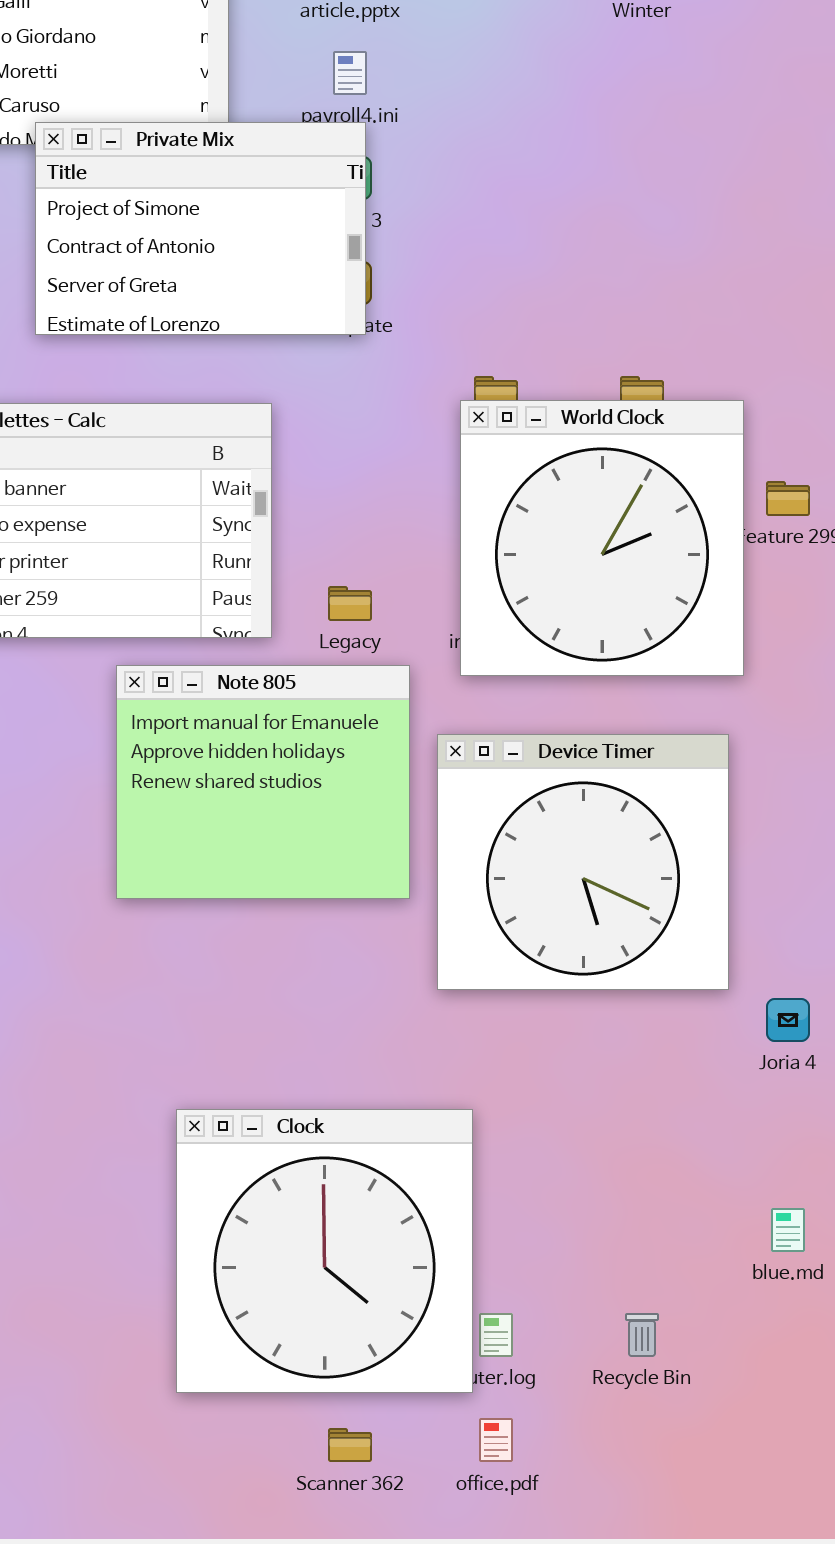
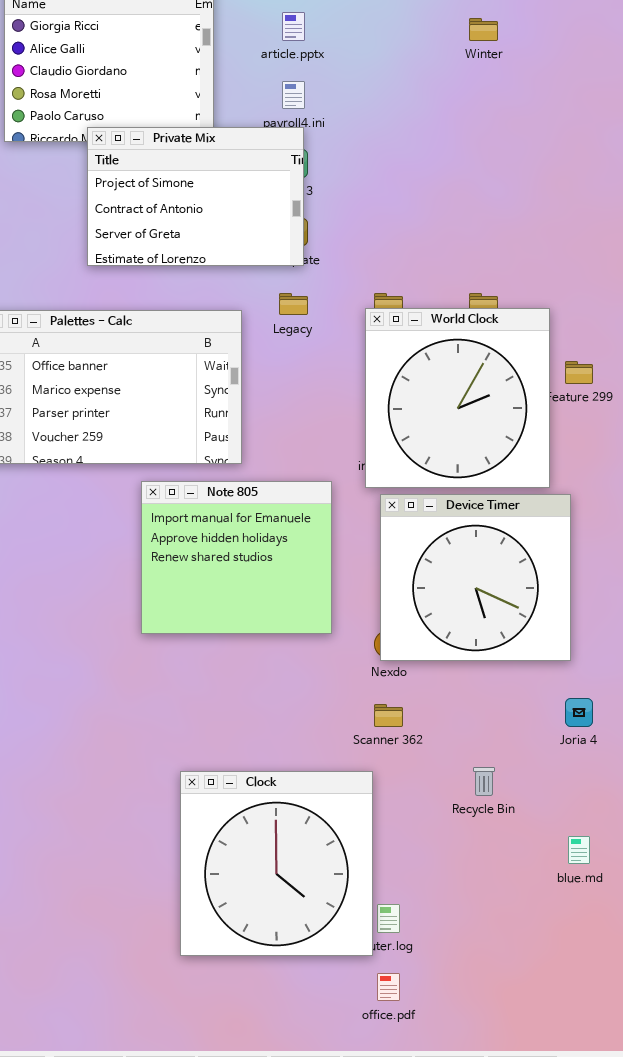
Legacy: [328,586,372,621] -> [279,293,308,315], moved
Device Timer: [437,734,729,990] -> [380,494,571,661], moved
Recycle Bin: [625,1313,659,1357] -> [473,767,495,796], moved
Scanner 362: [328,1428,372,1462] -> [374,704,403,727], moved

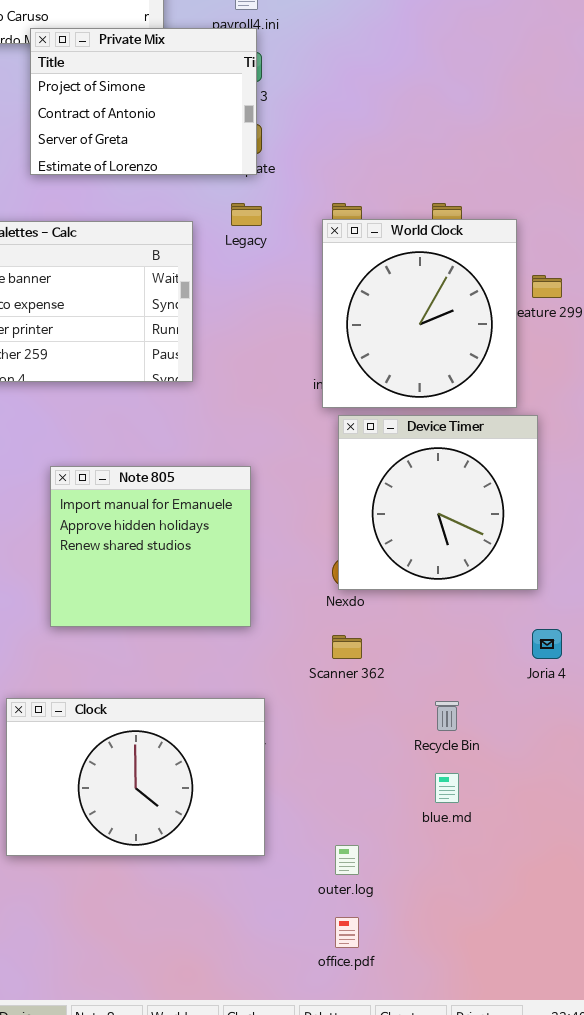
Note 805: [141,481,332,634] -> [50,466,251,627], moved
Clock: [180,771,373,956] -> [6,698,265,856], moved, resized
blue.md: [568,836,590,864] -> [435,773,459,803], moved

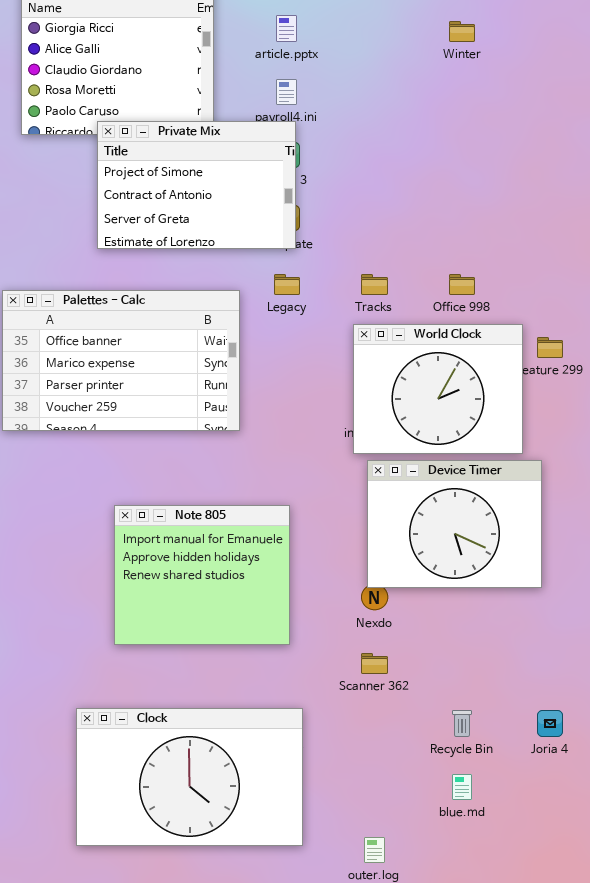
World Clock: [322,219,517,408] -> [353,324,523,454], resized
Device Timer: [338,415,538,590] -> [367,460,542,588], resized
Joria 4: [532,629,562,659] -> [537,710,563,737], moved

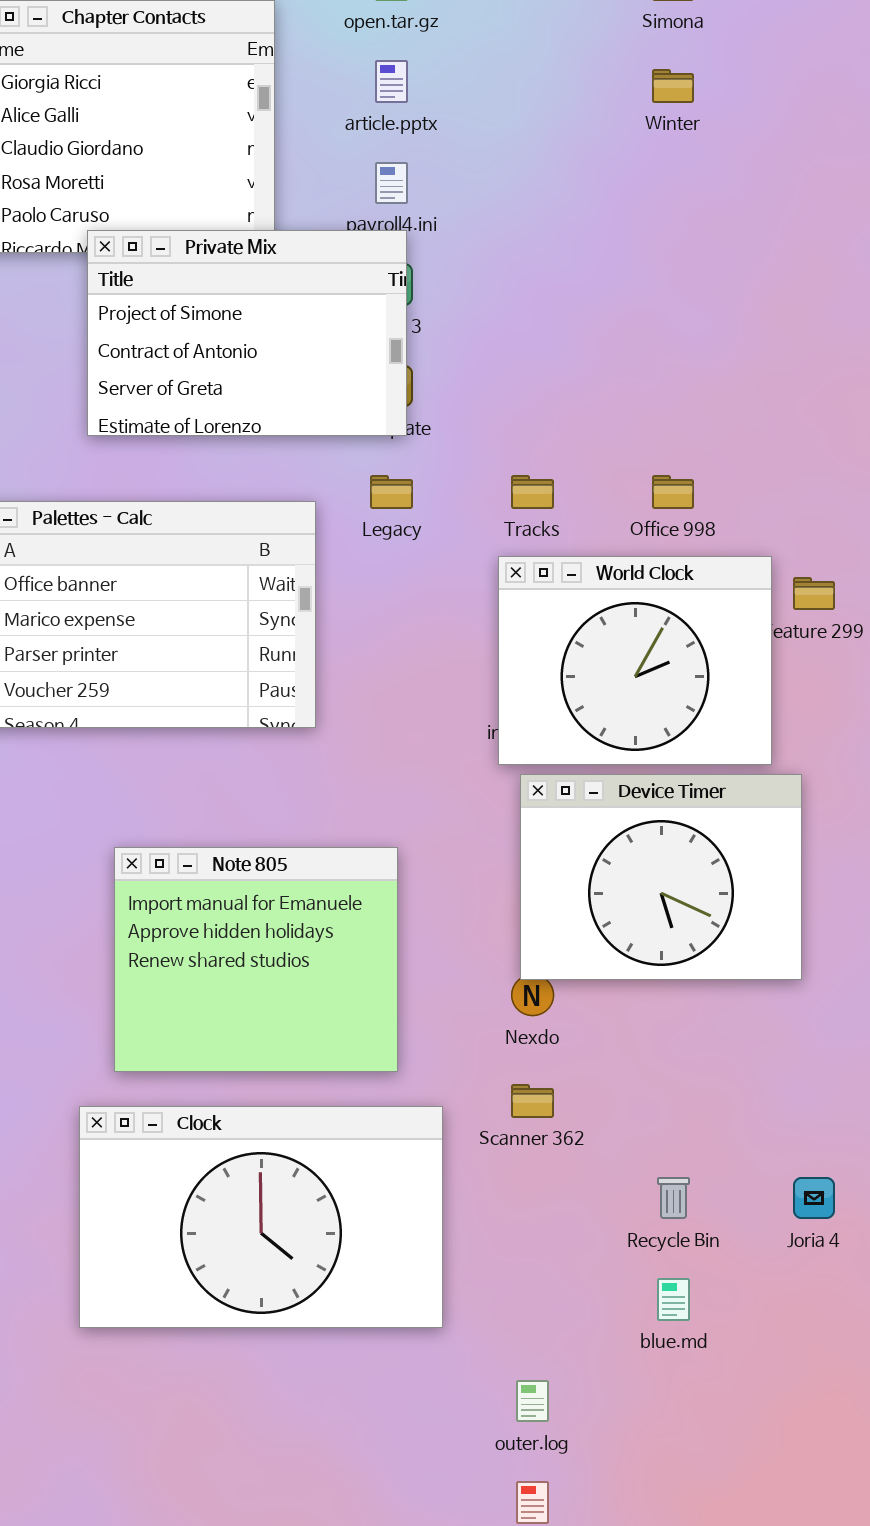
Clock: [76,708,303,846] -> [79,1106,443,1328], moved

